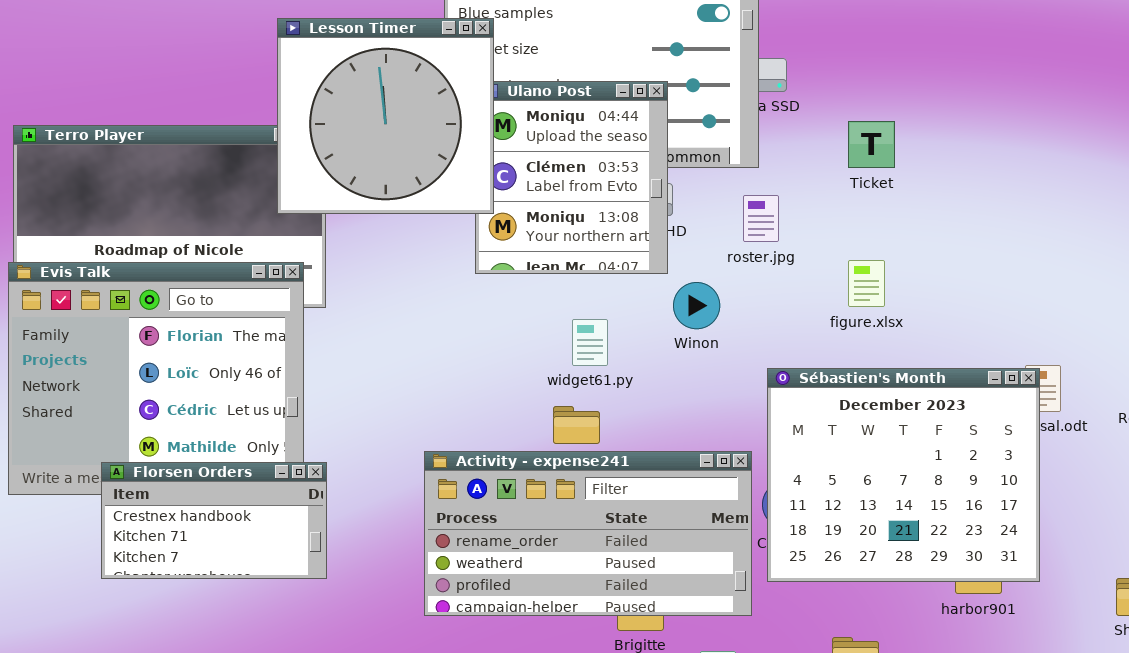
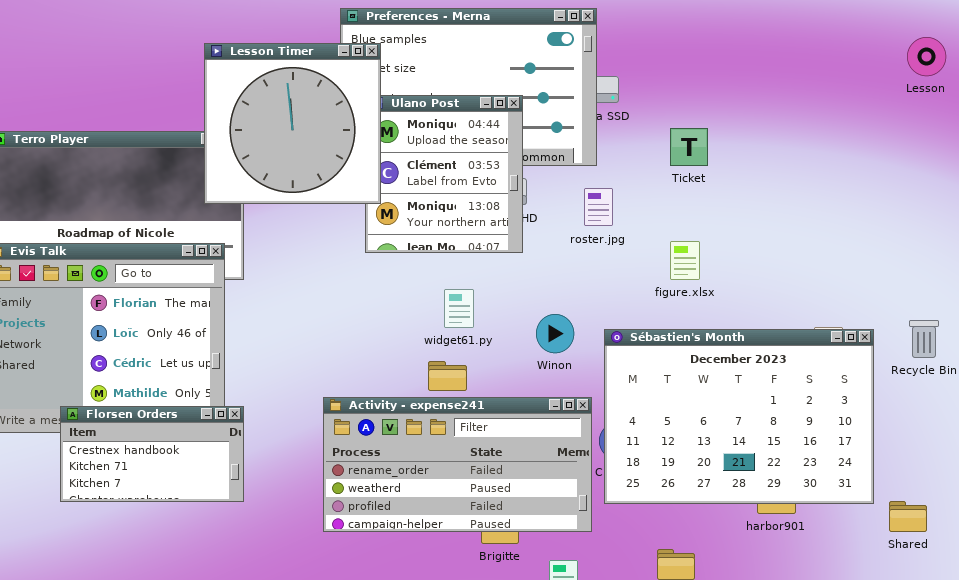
Winon: [673,282,720,329] -> [536,314,574,353], moved
Sébastien's Month: [767,368,1040,582] -> [604,329,874,504], resized

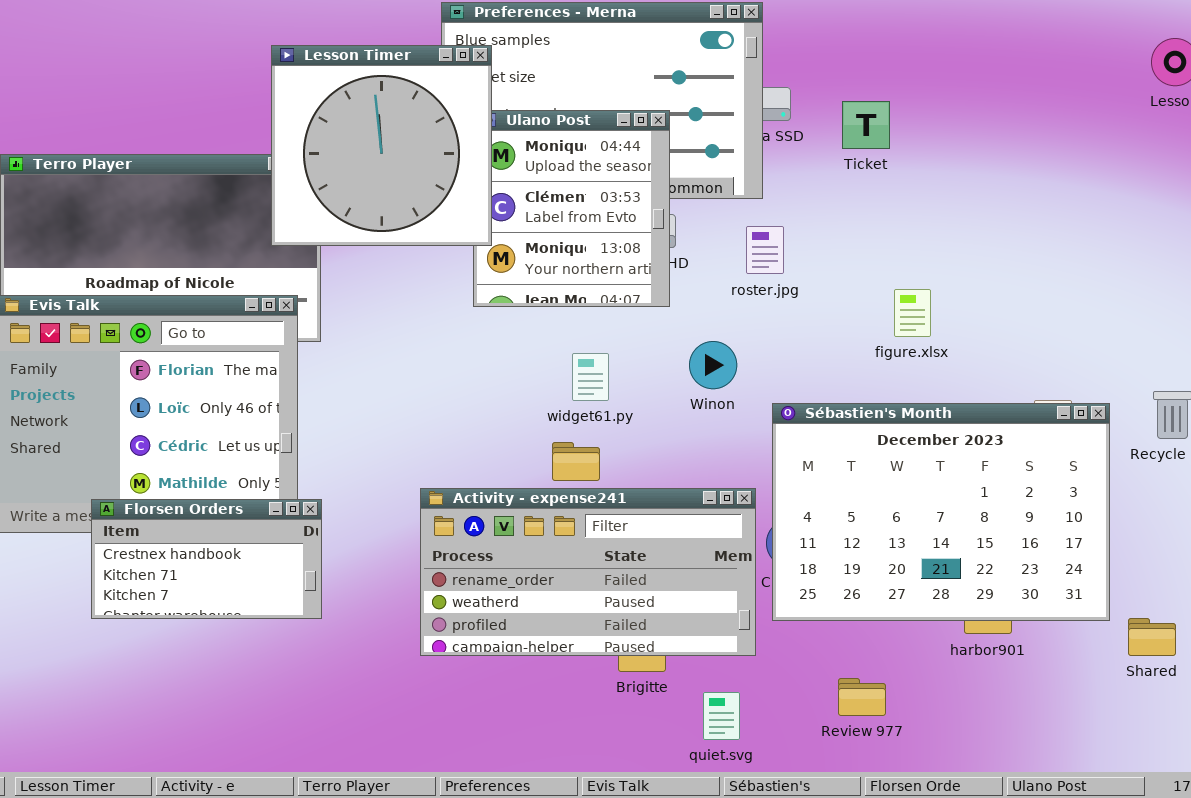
Ticket: [670,128,708,166] -> [842,101,890,149], moved
figure.xlsx: [670,241,700,280] -> [894,289,931,337], moved
Winon: [536,314,574,353] -> [689,341,737,389], moved

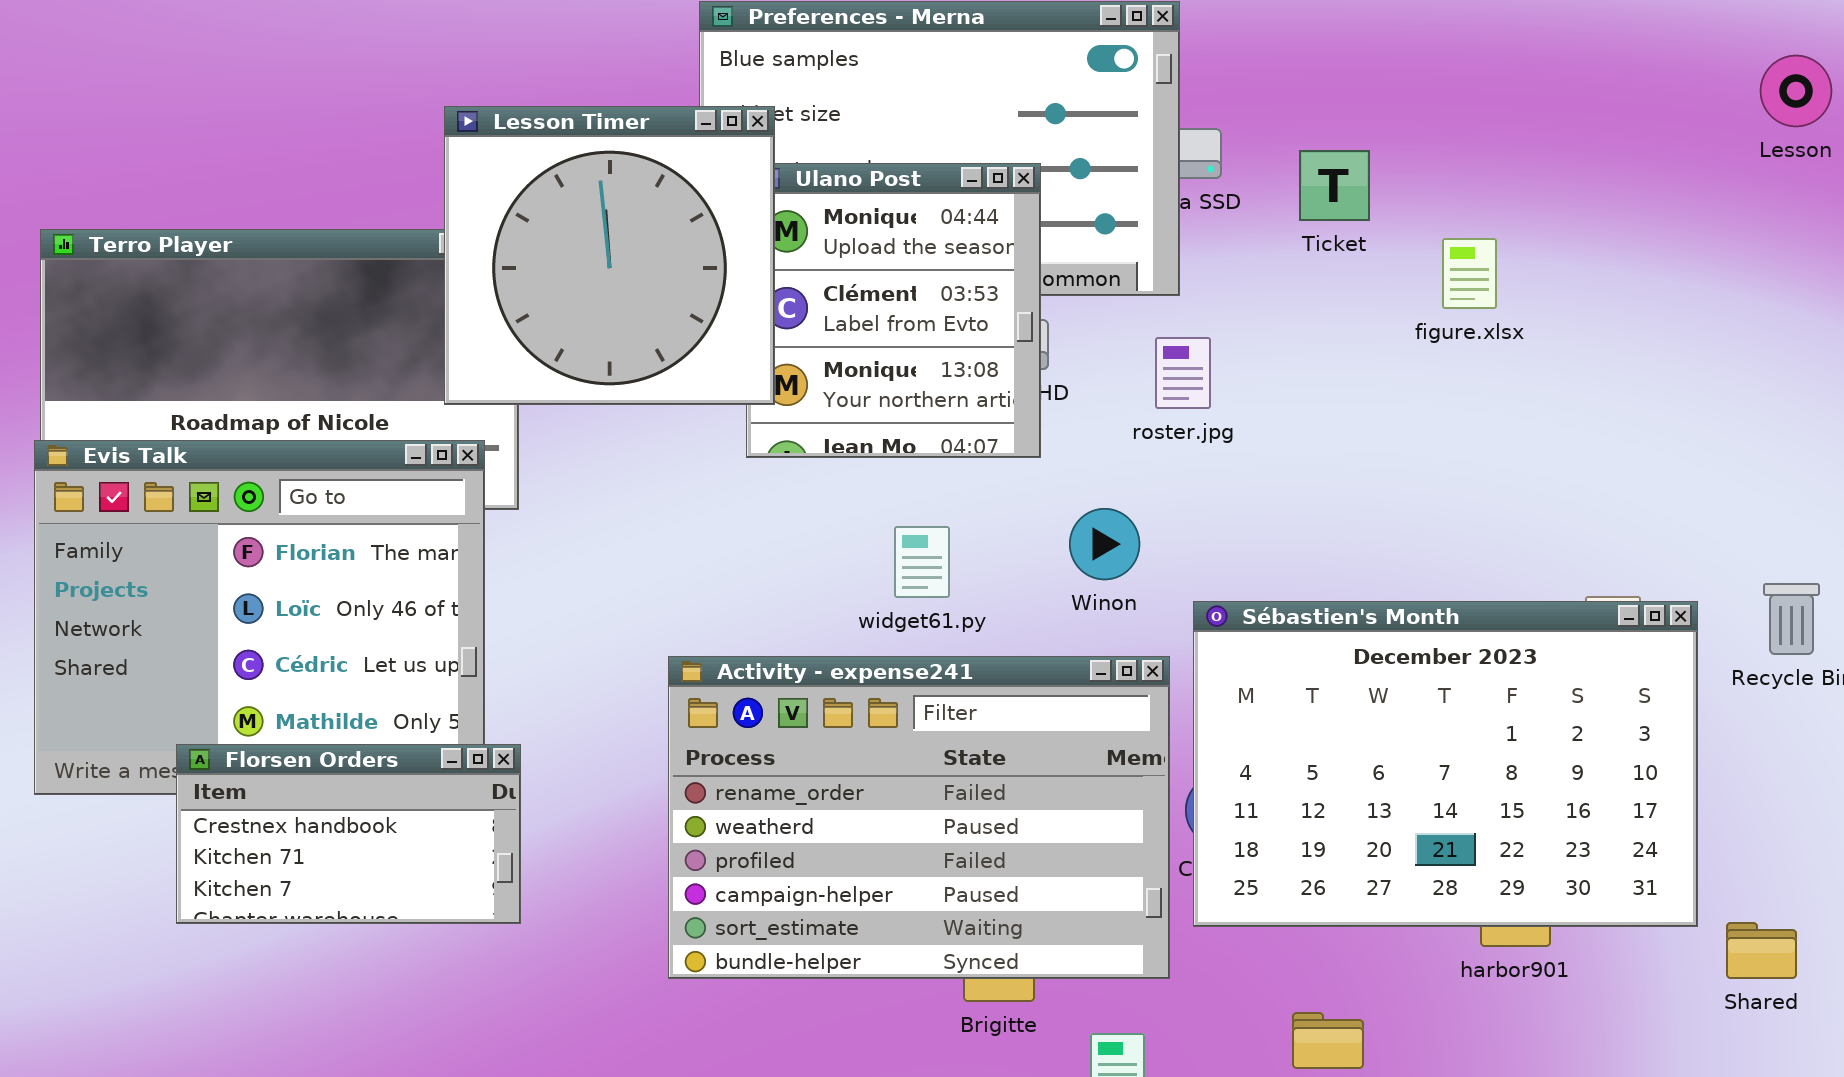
Lesson Timer: [271,45,492,246] -> [444,106,775,405], moved
figure.xlsx: [894,289,931,337] -> [1442,238,1497,309], moved
Activity - expense241: [420,488,756,656] -> [668,656,1170,979], resized

